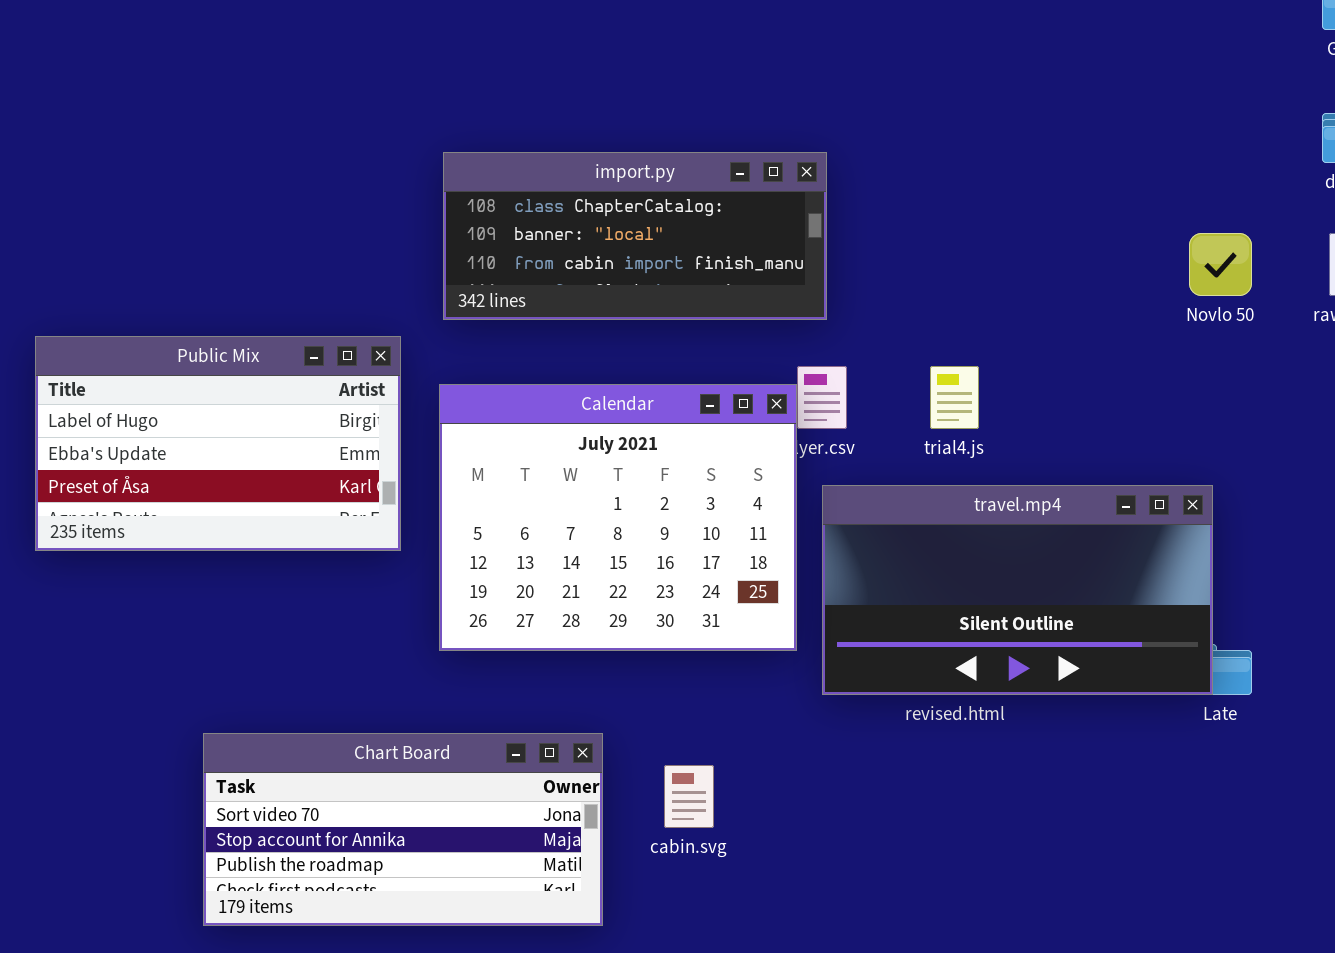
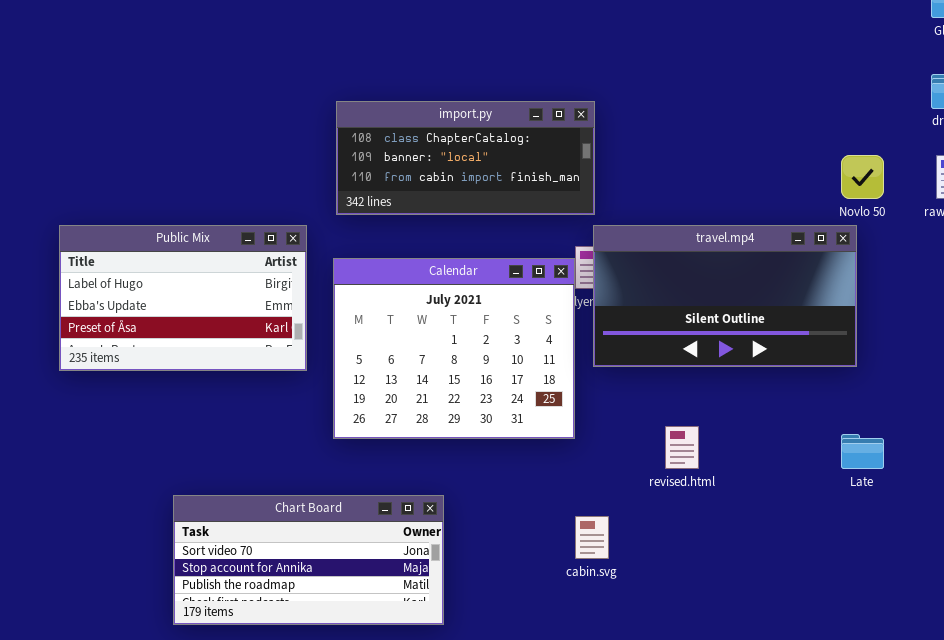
travel.mp4: [822,485,1213,695] -> [593,225,857,367], moved
cabin.svg: [664,765,714,828] -> [575,516,609,559], moved

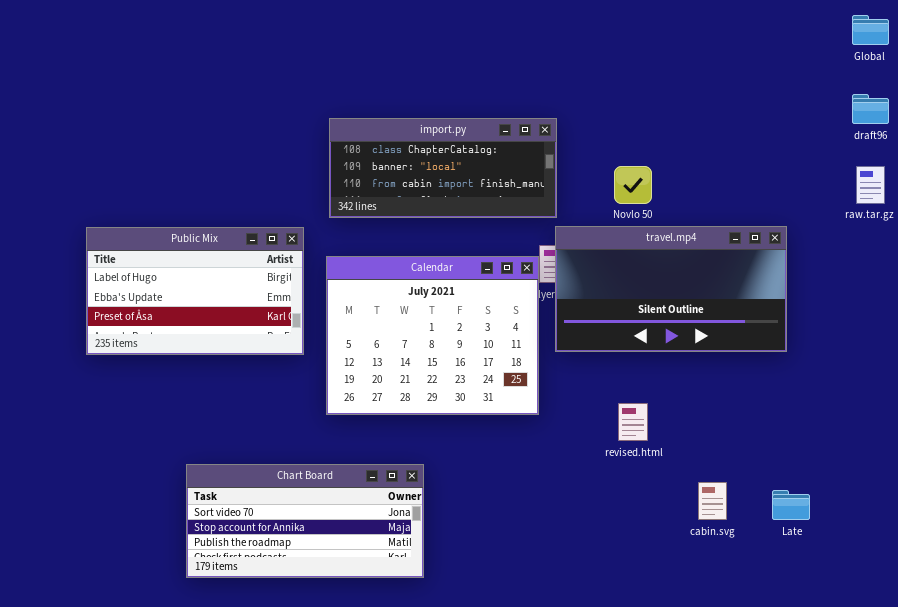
Novlo 50: [841,155,884,199] -> [614,166,652,204], moved
Late: [841,434,884,469] -> [772,490,810,520], moved
cabin.svg: [575,516,609,559] -> [698,482,727,520], moved

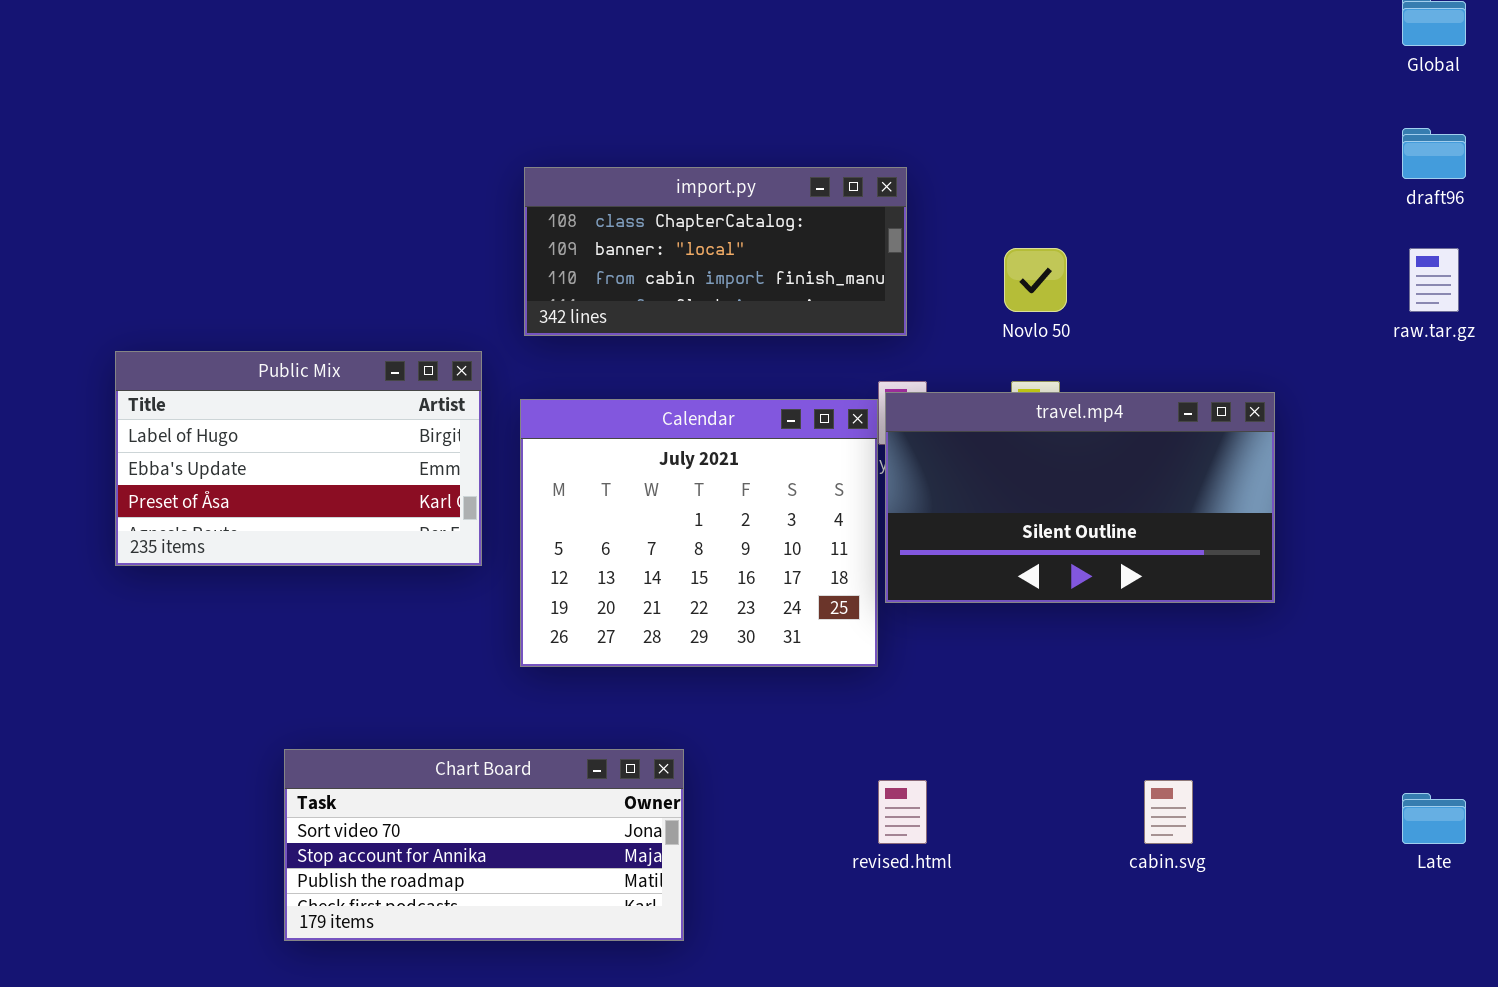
travel.mp4: [555,226,787,352] -> [885,392,1275,603], moved
revised.html: [618,403,648,441] -> [878,780,927,844], moved
Late: [772,490,810,520] -> [1402,793,1466,844], moved

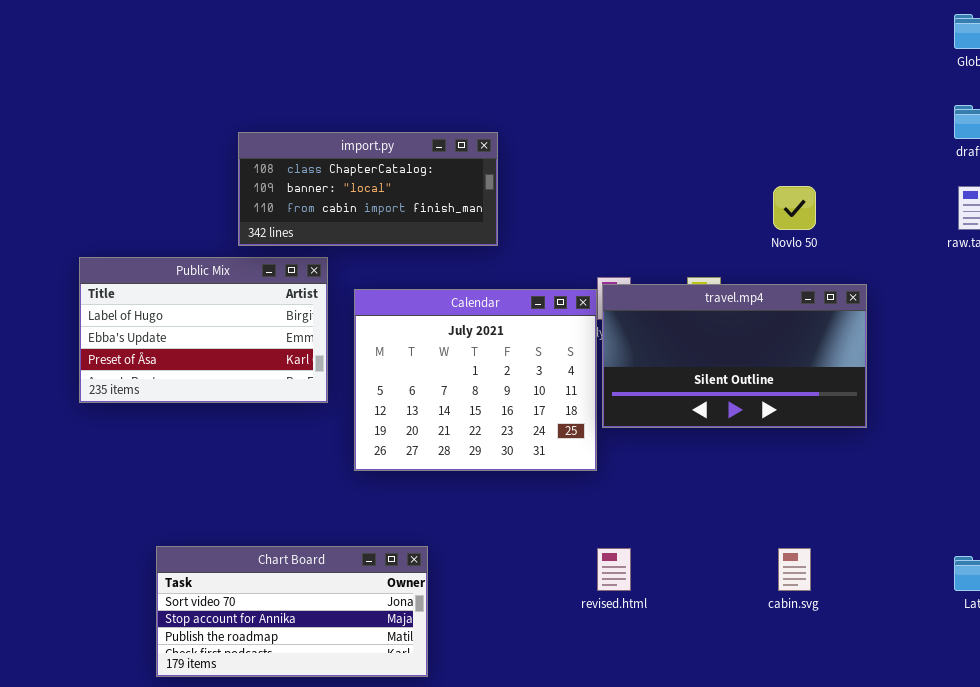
import.py: [524,167,907,336] -> [238,132,498,246], moved
Novlo 50: [1004,248,1067,312] -> [773,186,816,230], moved
Chart Board: [284,749,684,941] -> [156,546,428,677], moved

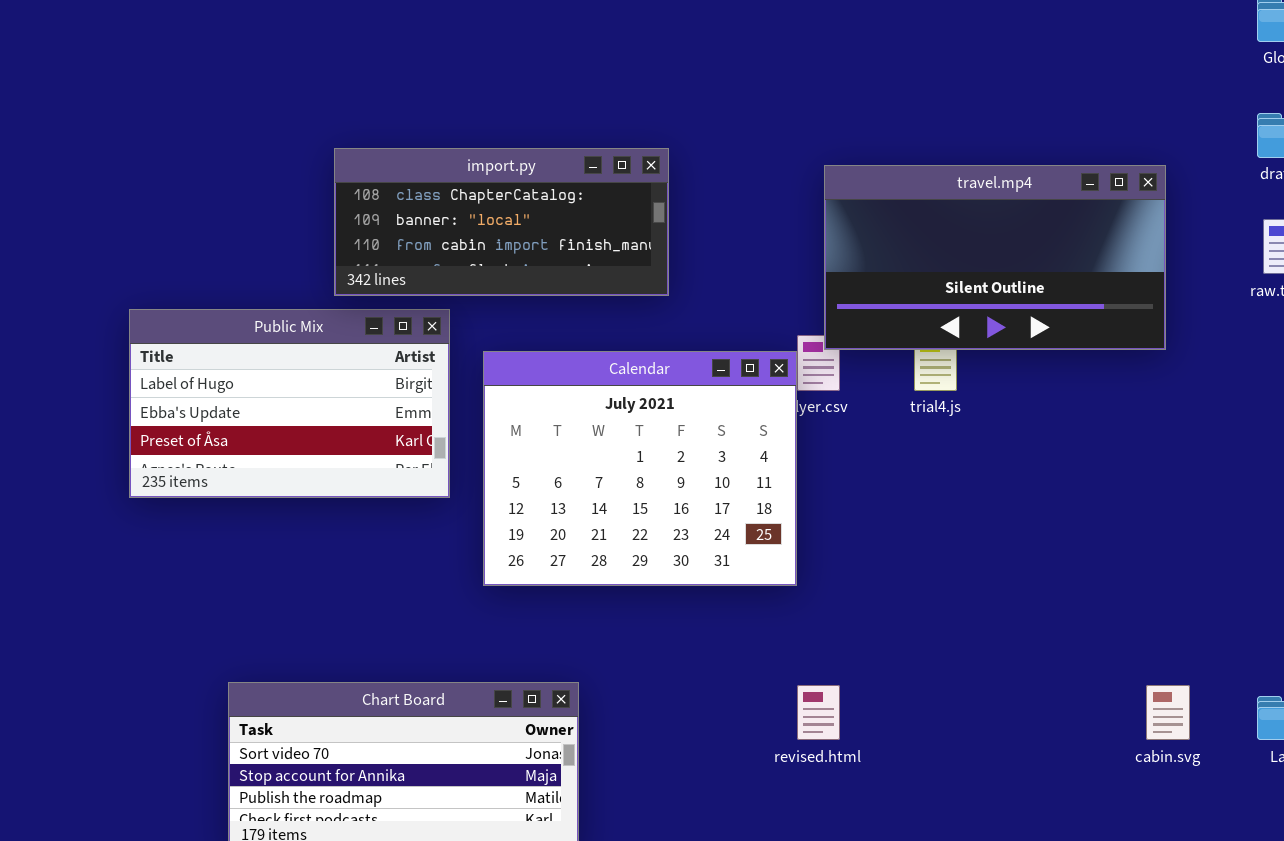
travel.mp4: [602,284,867,428] -> [824,165,1166,350], moved
cabin.svg: [778,548,811,591] -> [1146,685,1190,740], moved

